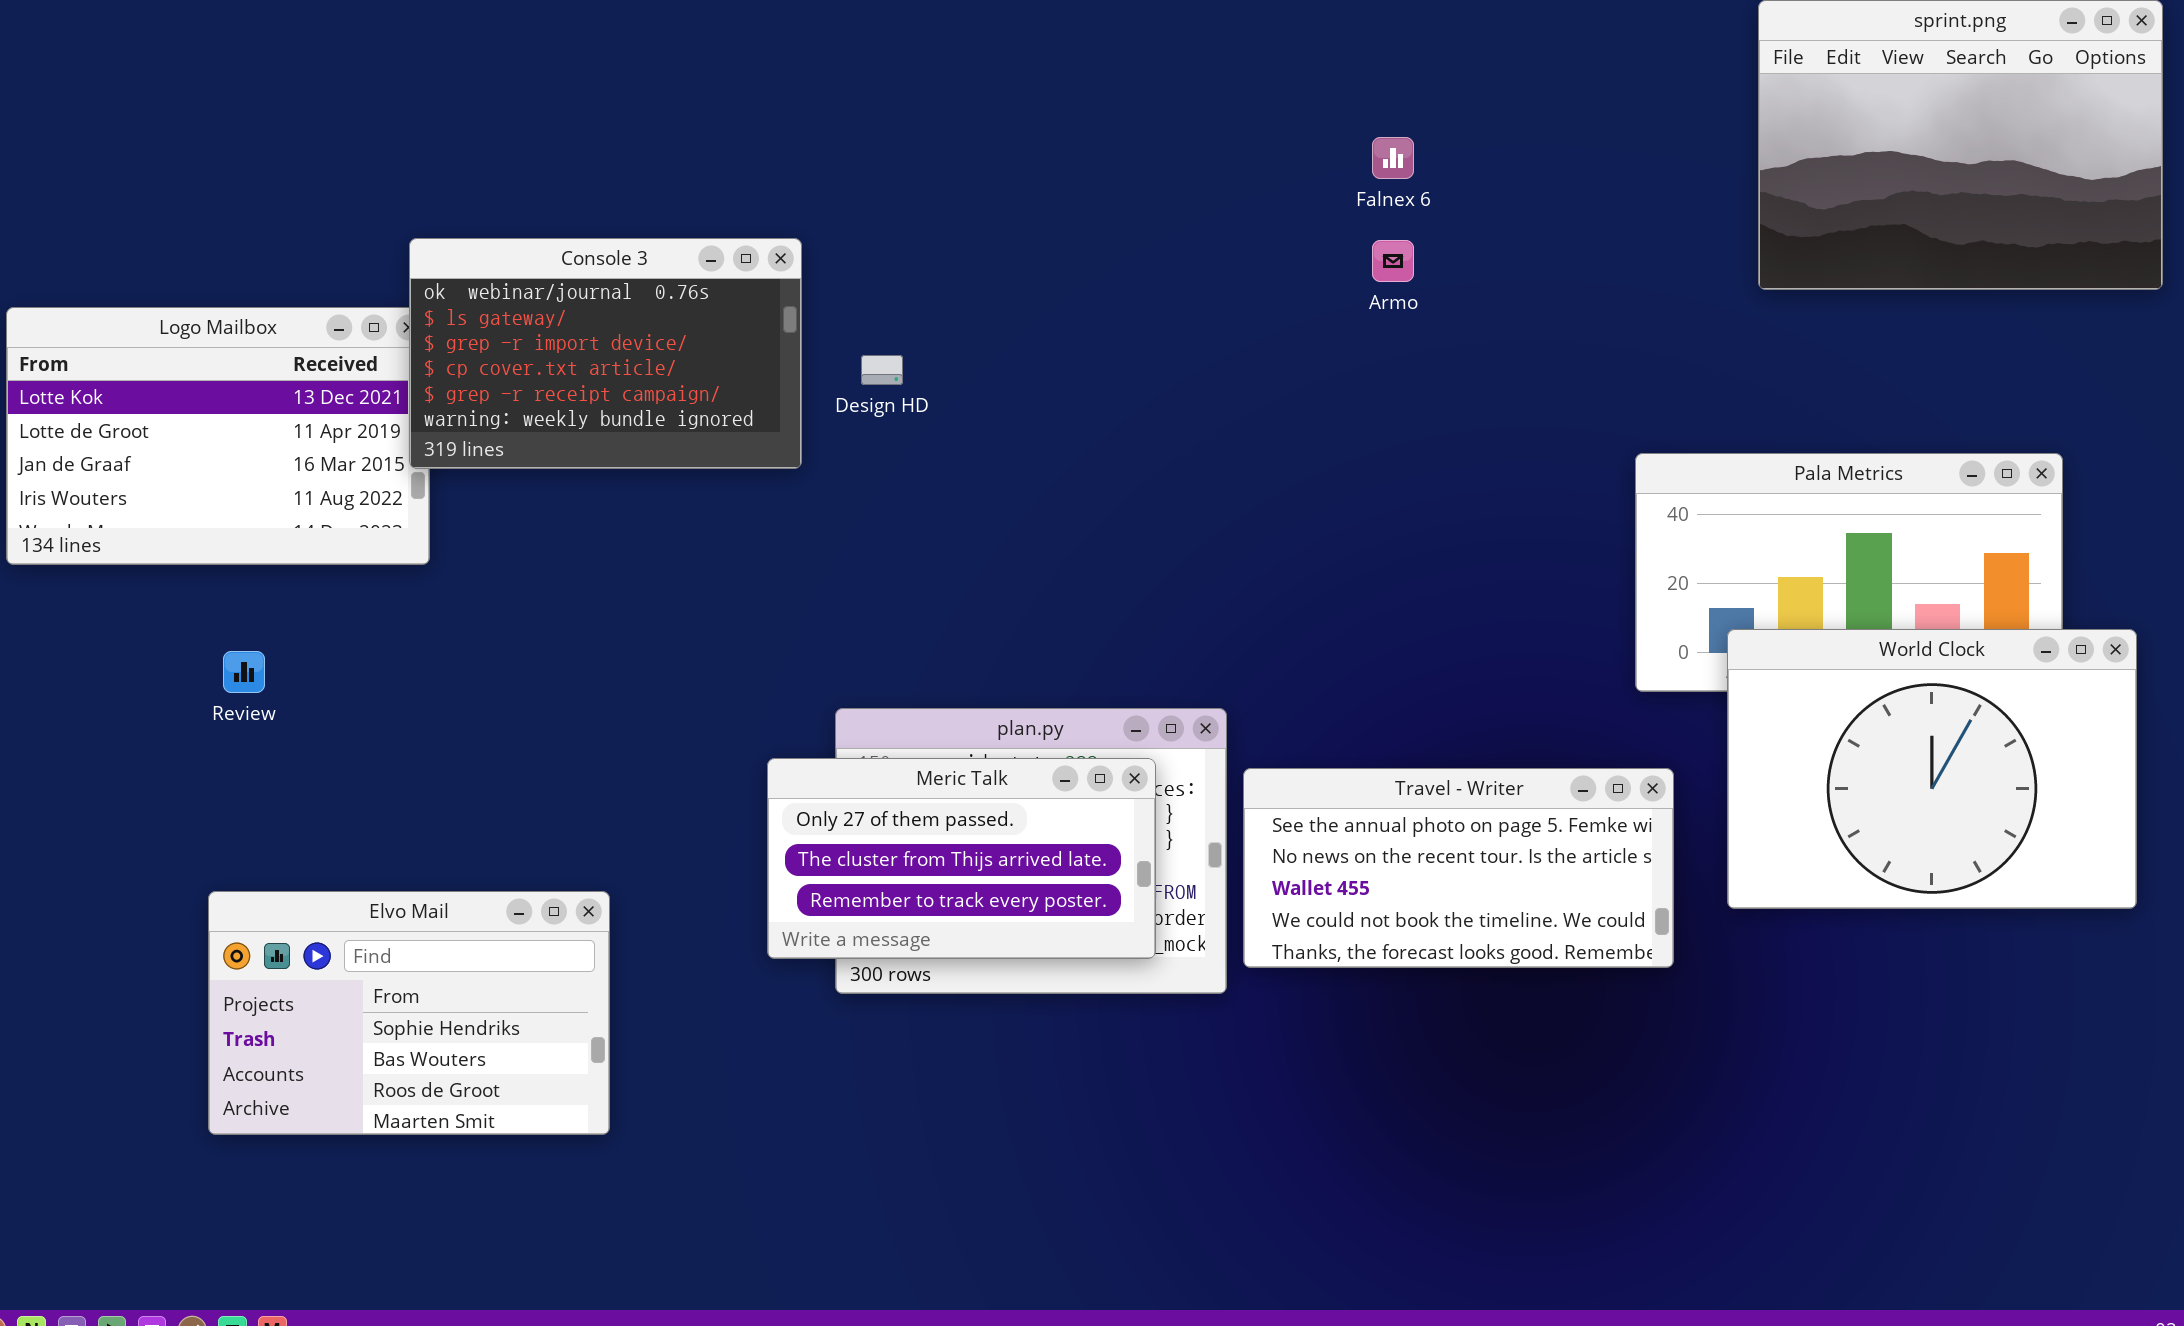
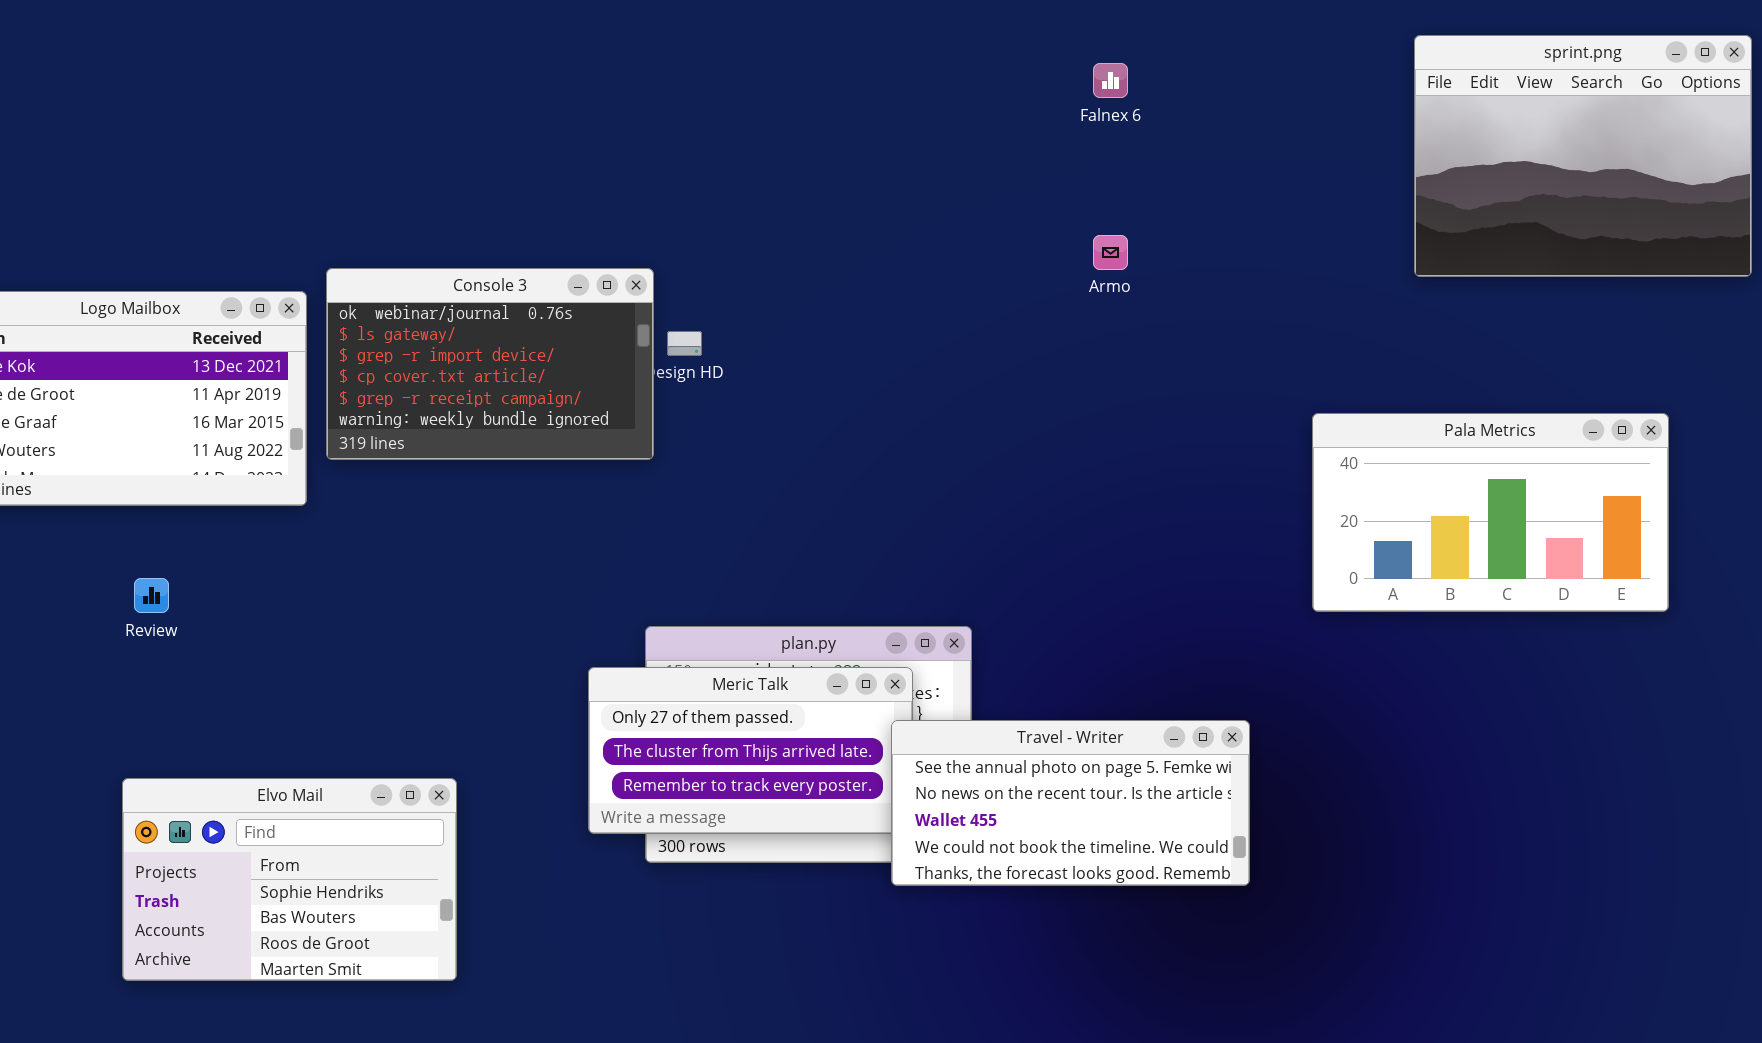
Falnex 6: [1372,137,1414,179] -> [1093,63,1128,98], moved
Console 3: [409,238,802,469] -> [326,268,654,460], moved
World Clock: [1727,629,2137,909] -> none, closed
Travel - Writer: [1243,768,1674,968] -> [891,720,1250,886], moved

